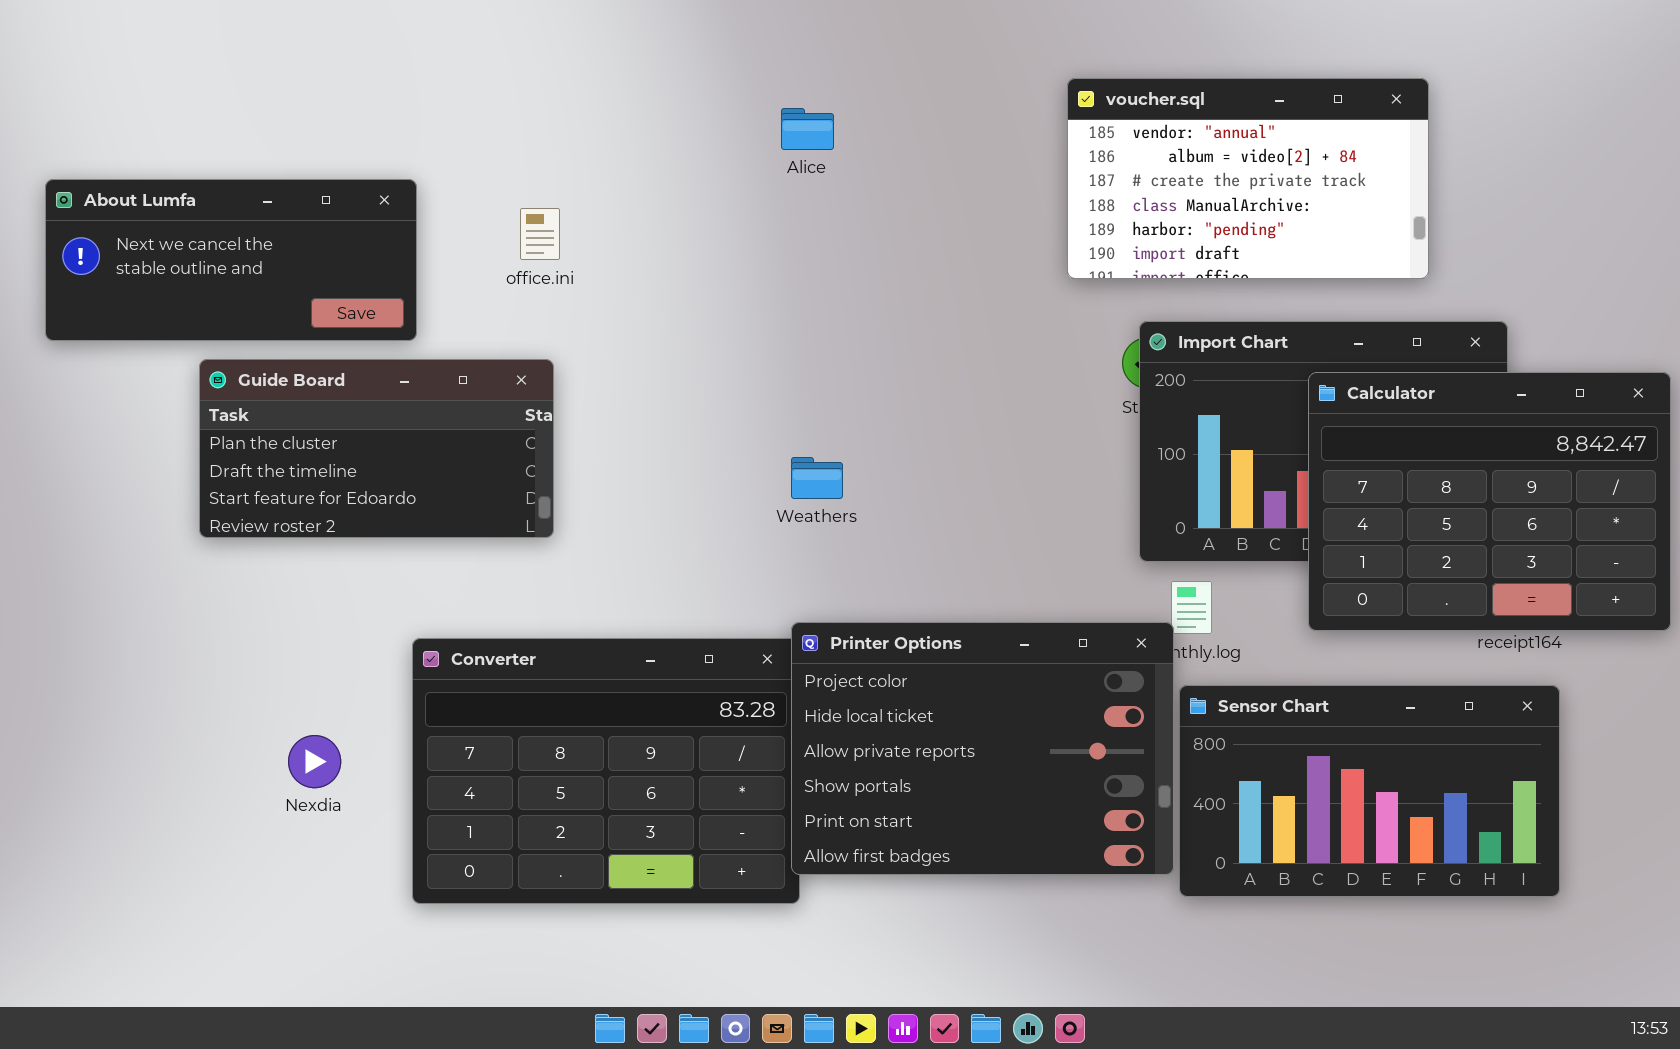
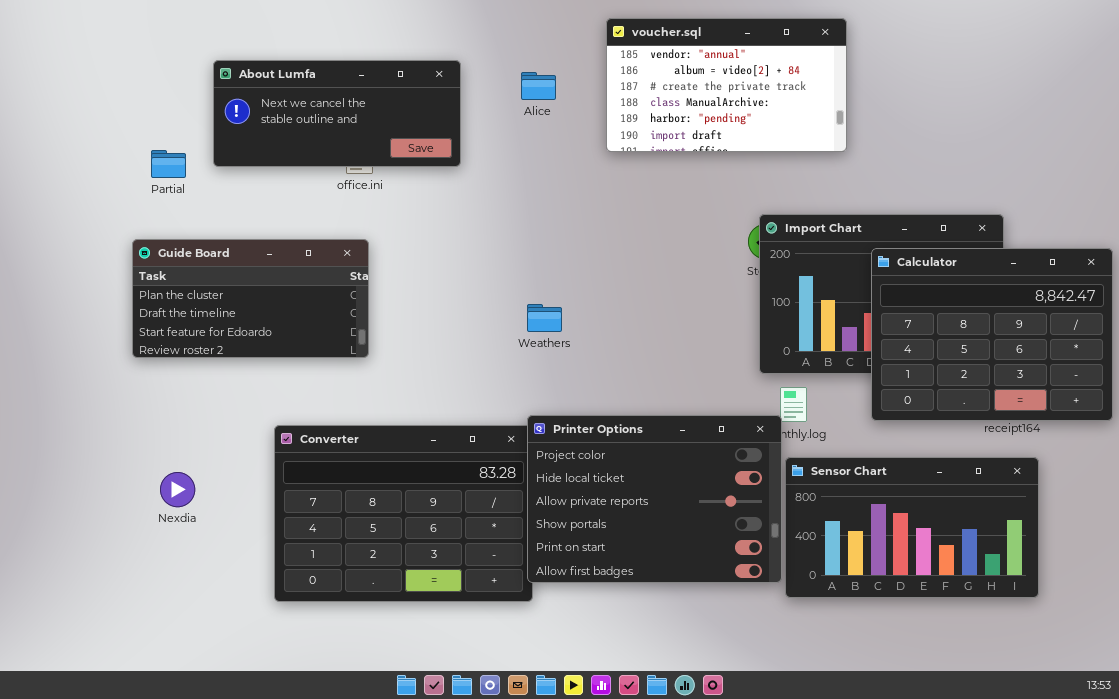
voucher.sql: [1067,78,1429,279] -> [606,18,847,152], moved
About Lumfa: [45,179,417,341] -> [213,60,461,167], moved
Nexdia: [288,735,341,788] -> [160,472,195,507], moved

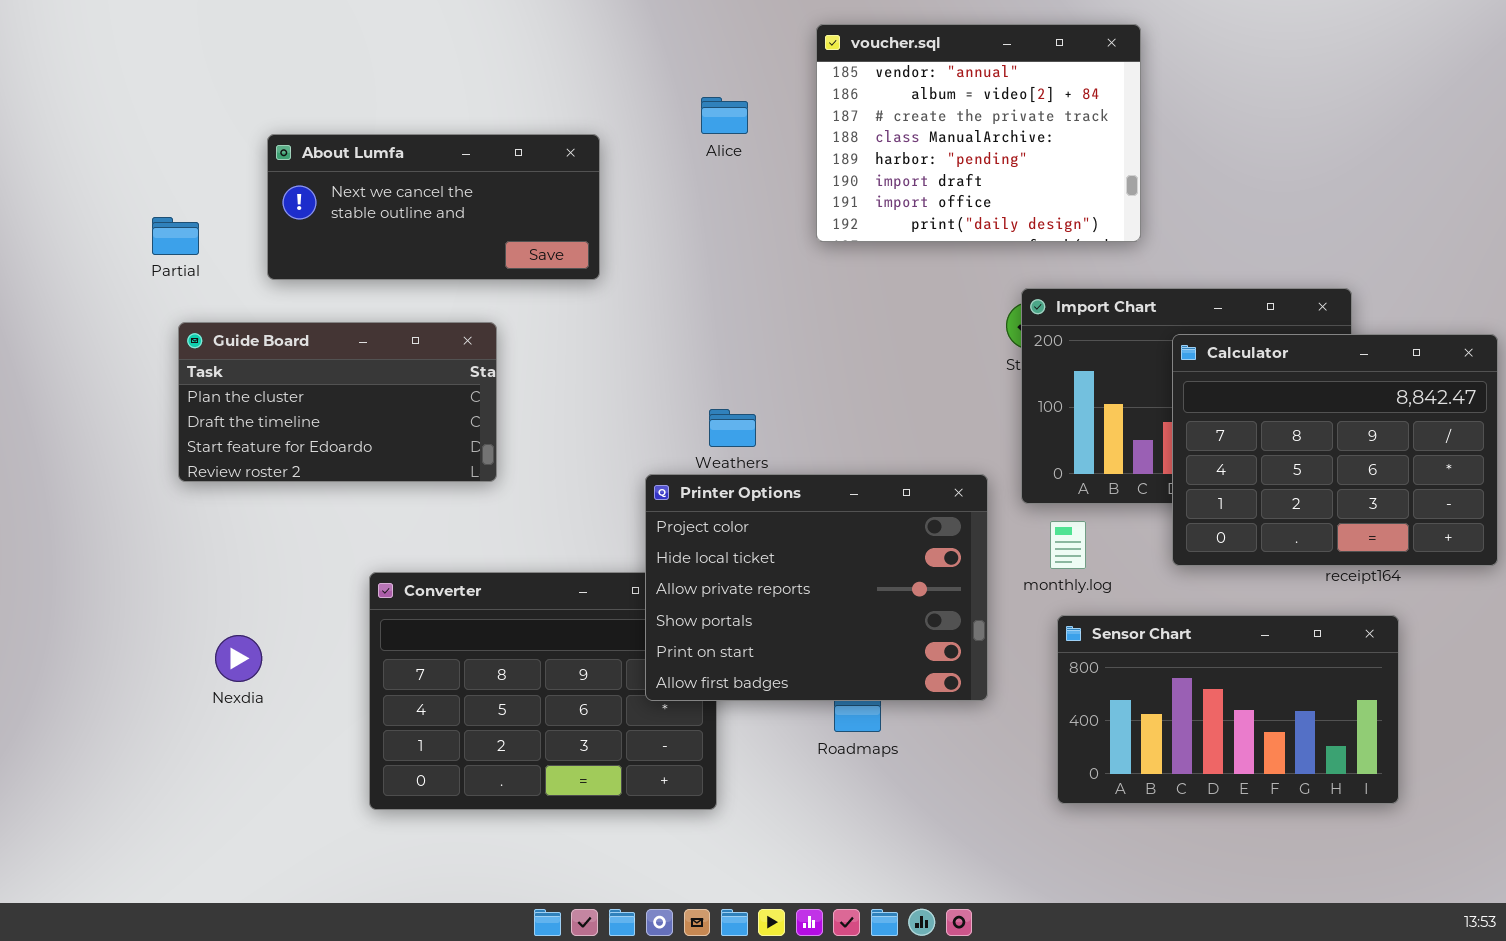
voucher.sql: [606,18,847,152] -> [816,24,1141,242], resized
About Lumfa: [213,60,461,167] -> [267,134,600,280], moved
Partial: [151,150,186,178] -> [152,217,199,255], moved
Printer Options: [527,415,782,583] -> [645,474,988,701], moved

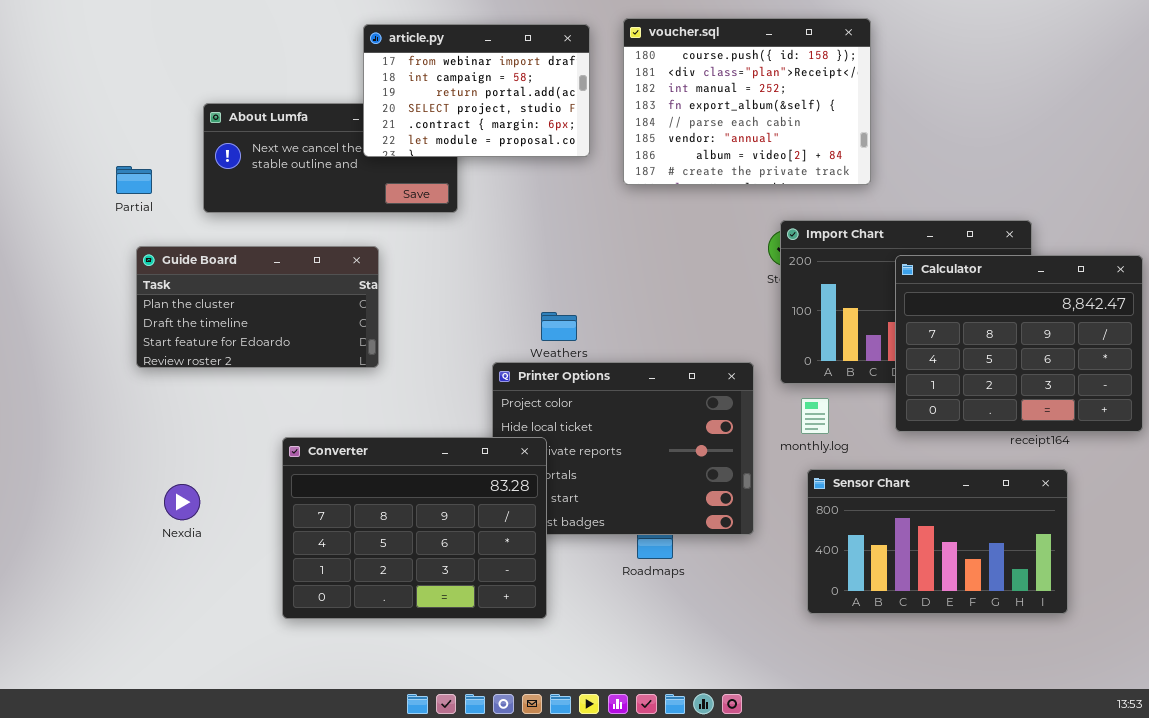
voucher.sql: [816,24,1141,242] -> [623,18,871,185], scrolled up 5 rows
article.py: none -> [363,24,590,157], opened
Converter: [369,572,717,810] -> [282,437,547,619], raised

